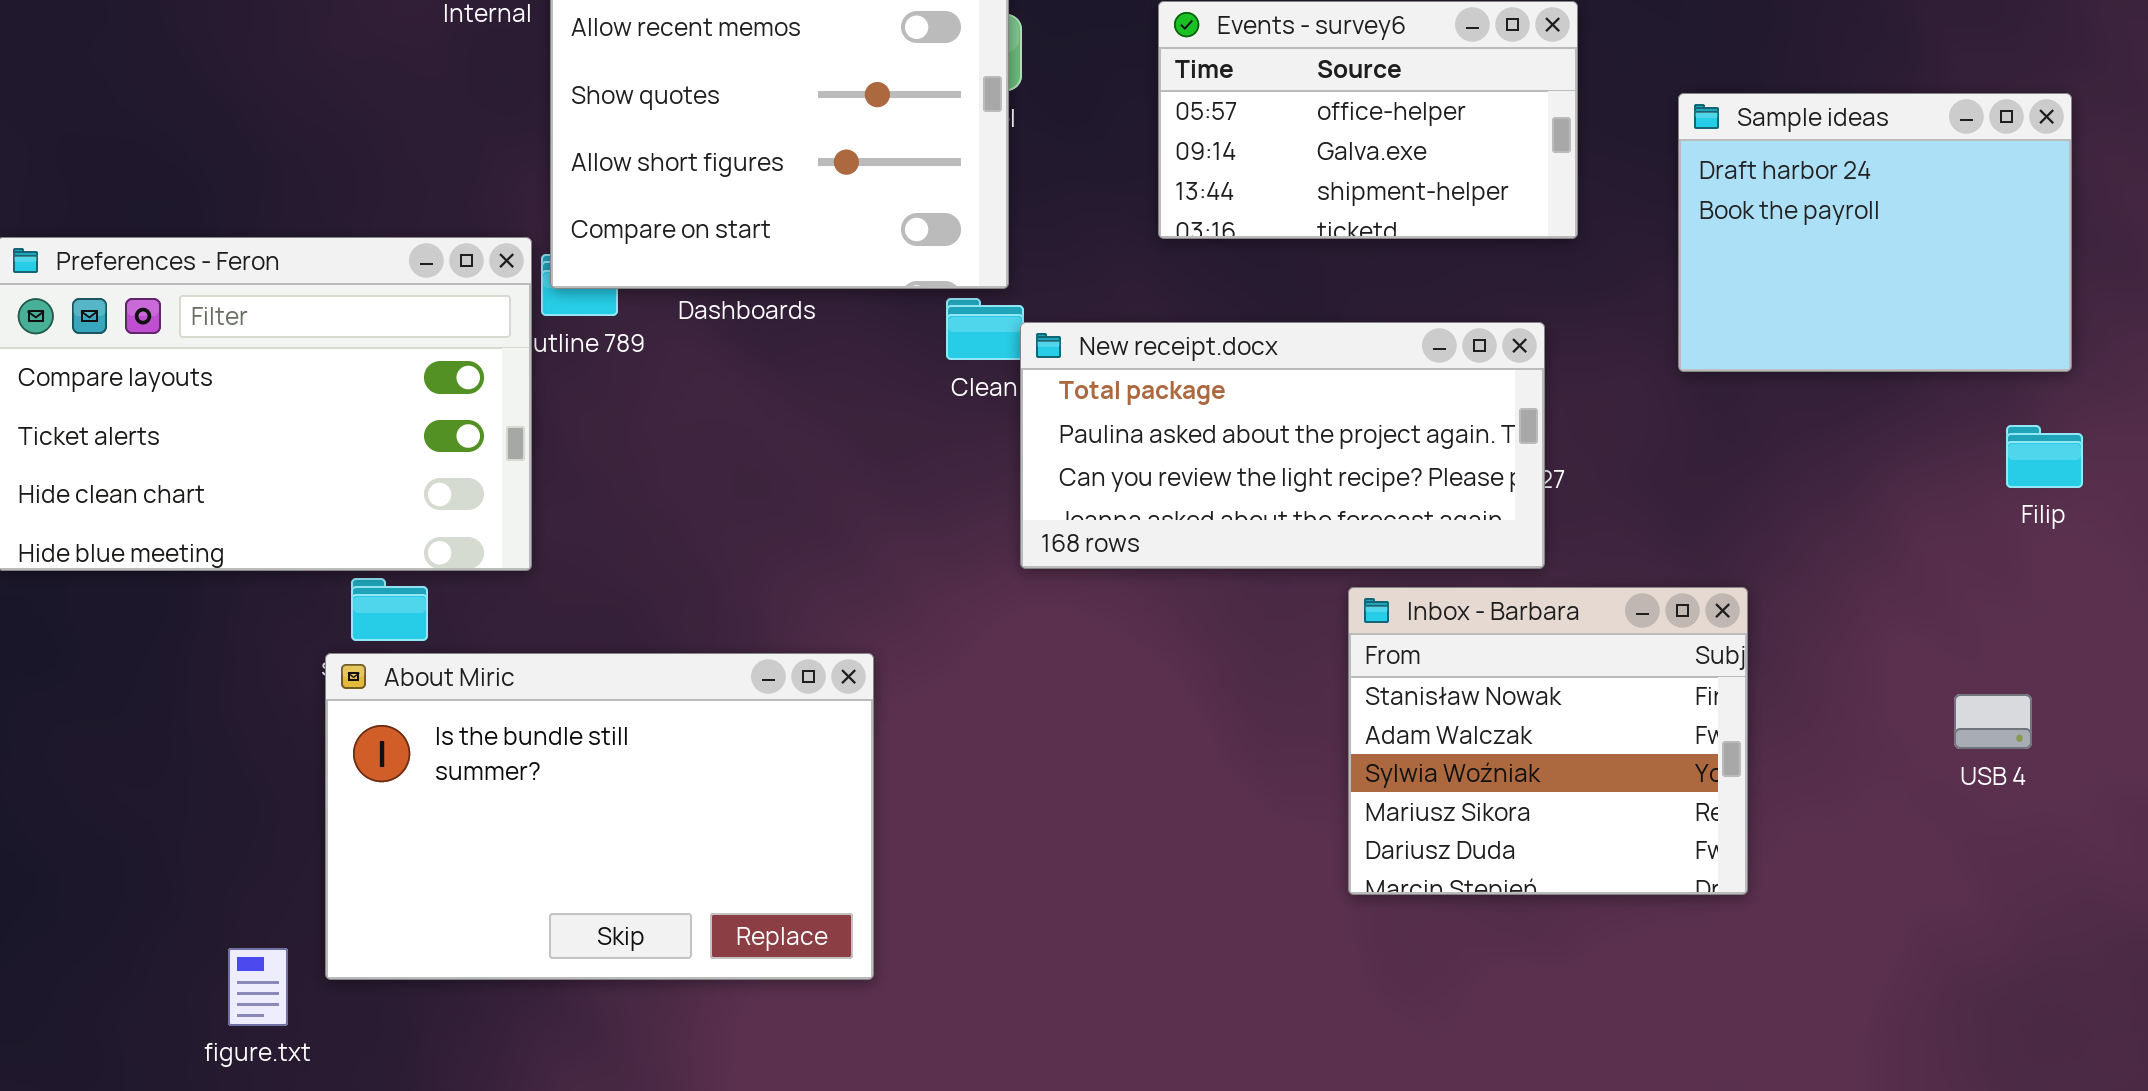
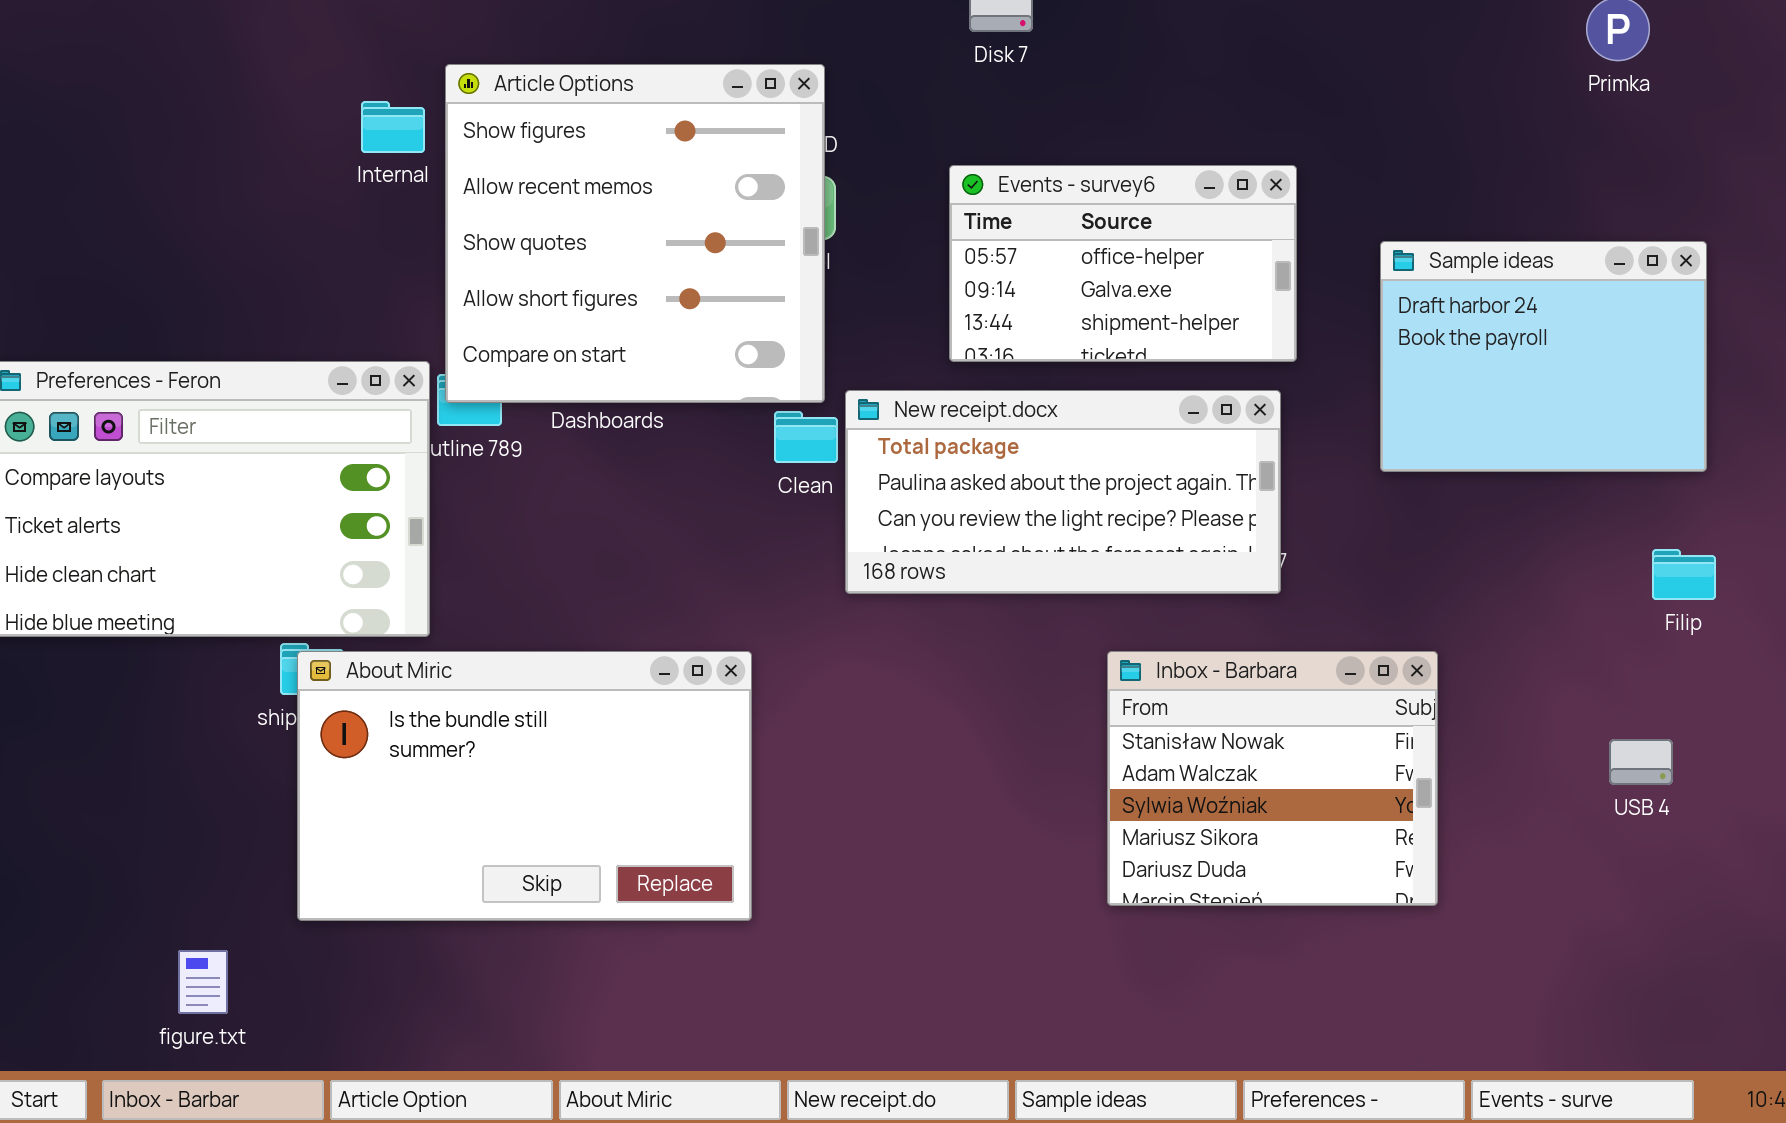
New receipt.docx: [1020,322,1545,569] -> [845,390,1281,594], moved
Filip: [2006,425,2083,488] -> [1652,549,1716,600], moved
About Miric: [325,653,874,980] -> [297,651,752,921], moved

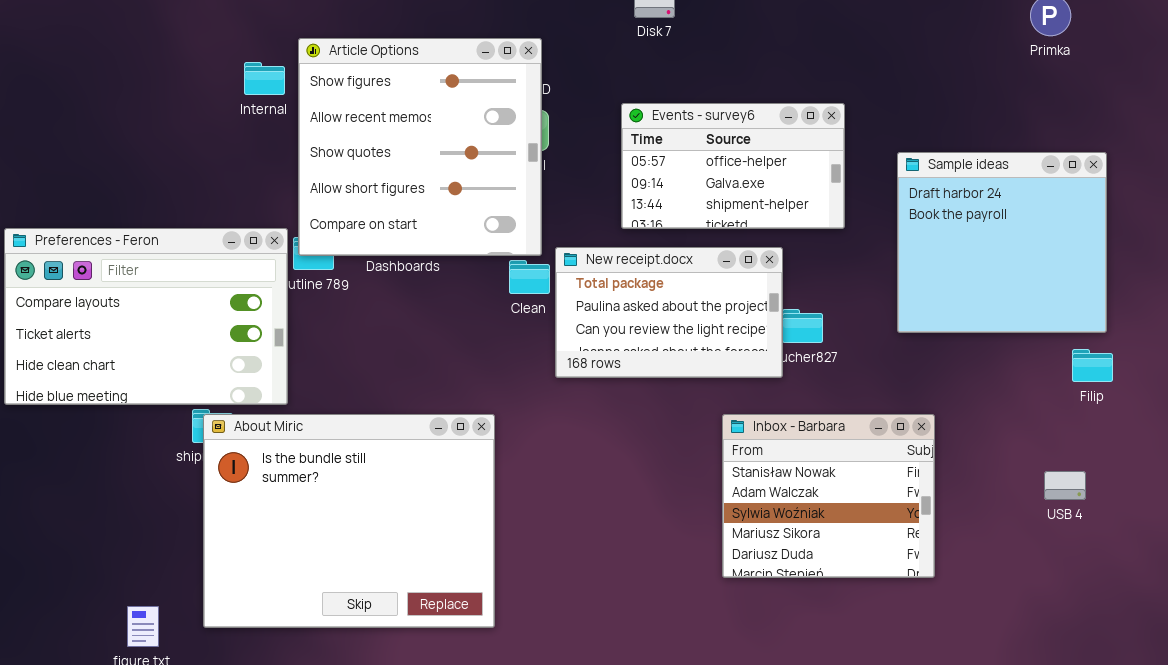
Sample ideas: [1380,241,1707,472] -> [897,152,1107,333], resized
New receipt.docx: [845,390,1281,594] -> [555,247,783,378], resized
About Miric: [297,651,752,921] -> [203,414,495,628], resized

